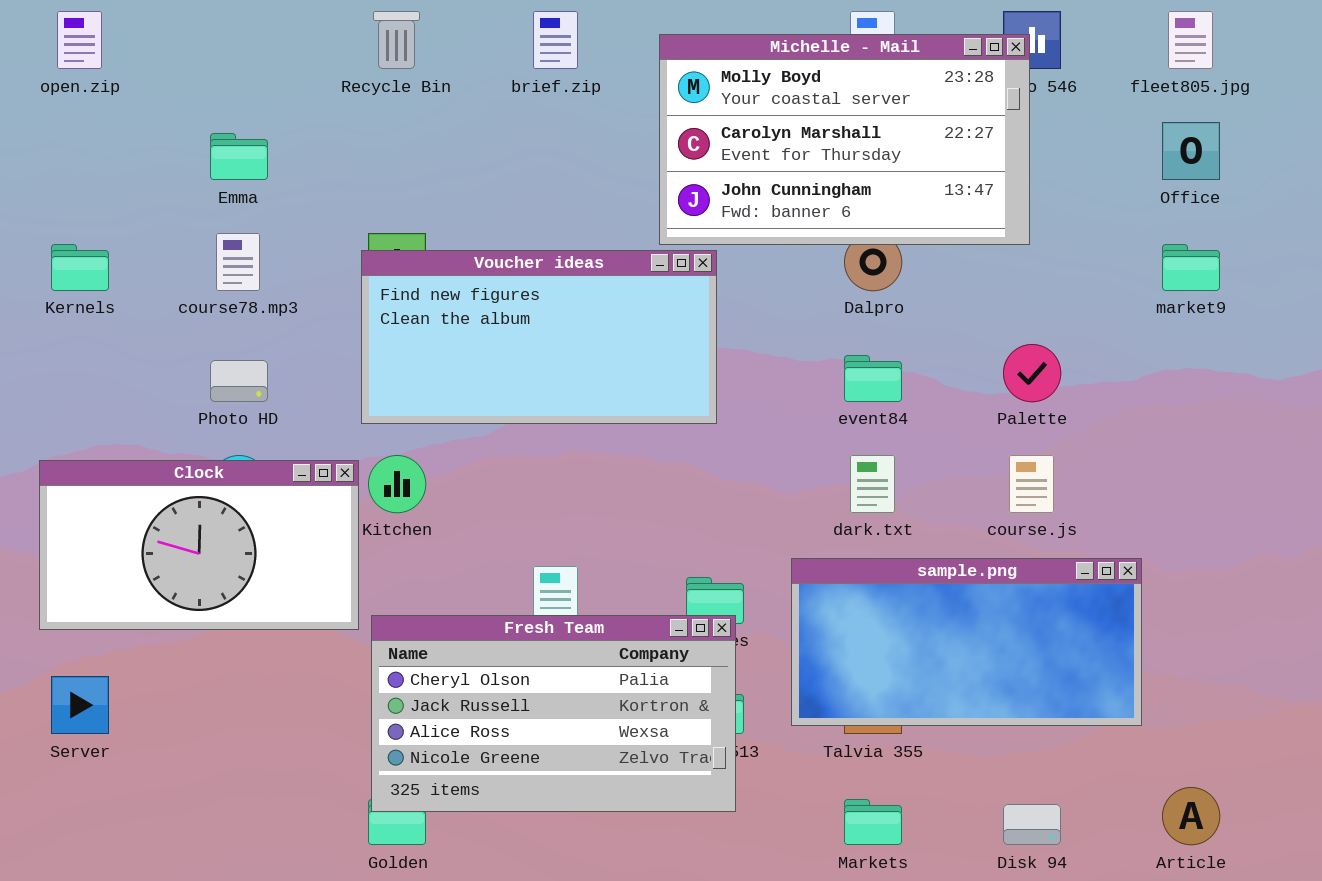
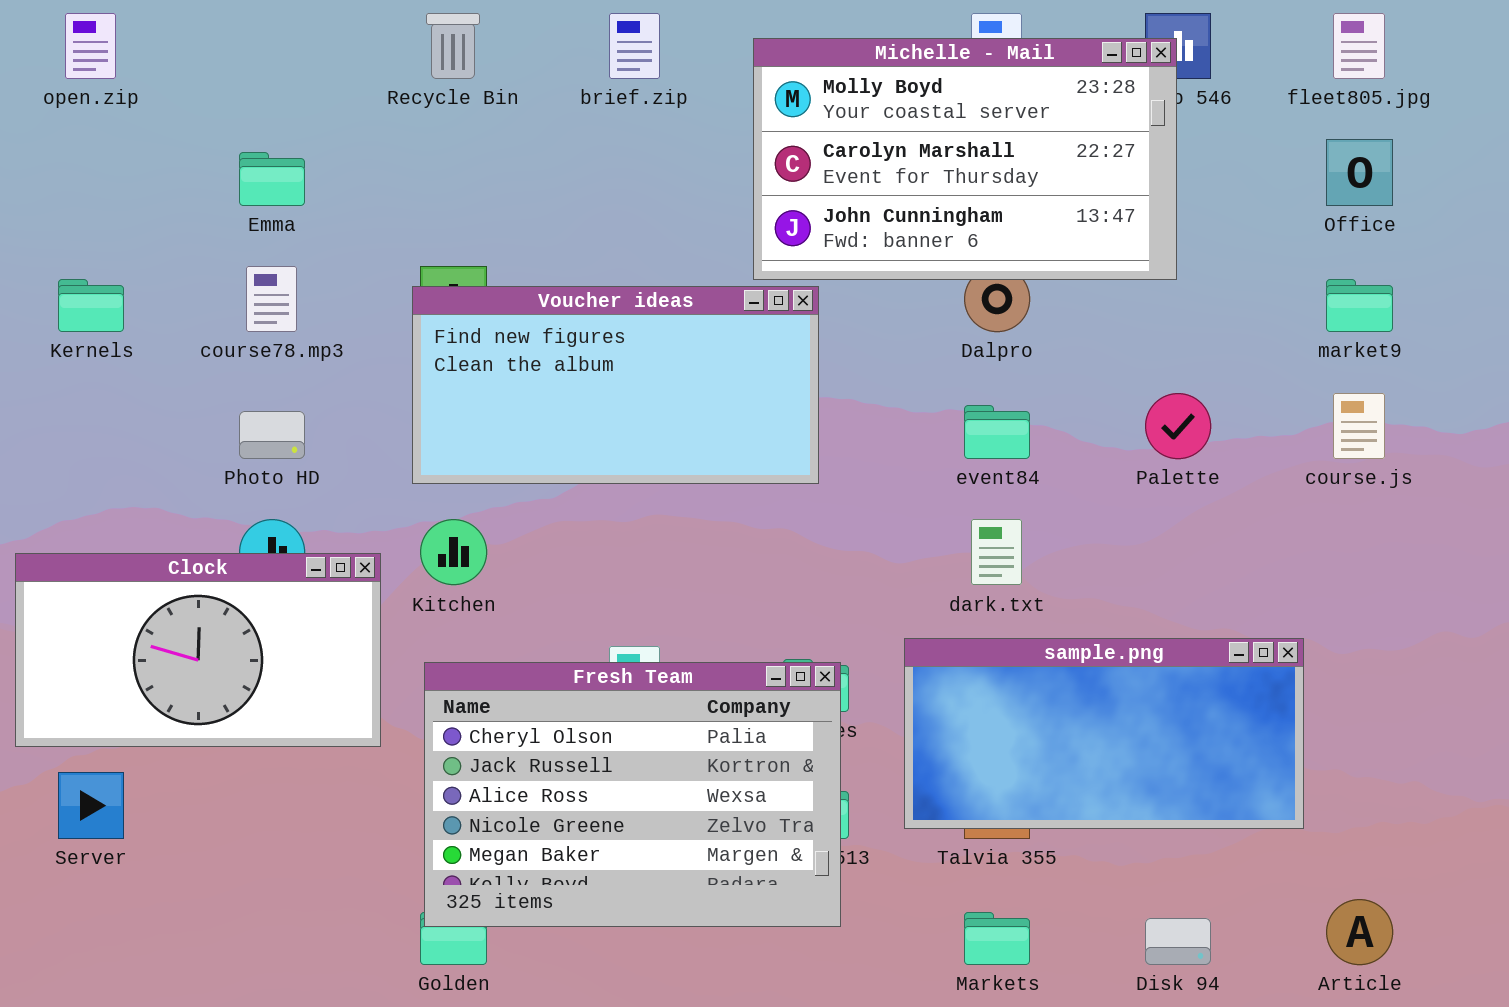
course.js: [1009,455,1054,513] -> [1333,393,1385,459], moved
Clock: [39,460,359,630] -> [15,553,381,747], moved
Fresh Team: [371,615,736,812] -> [424,662,841,927], resized

